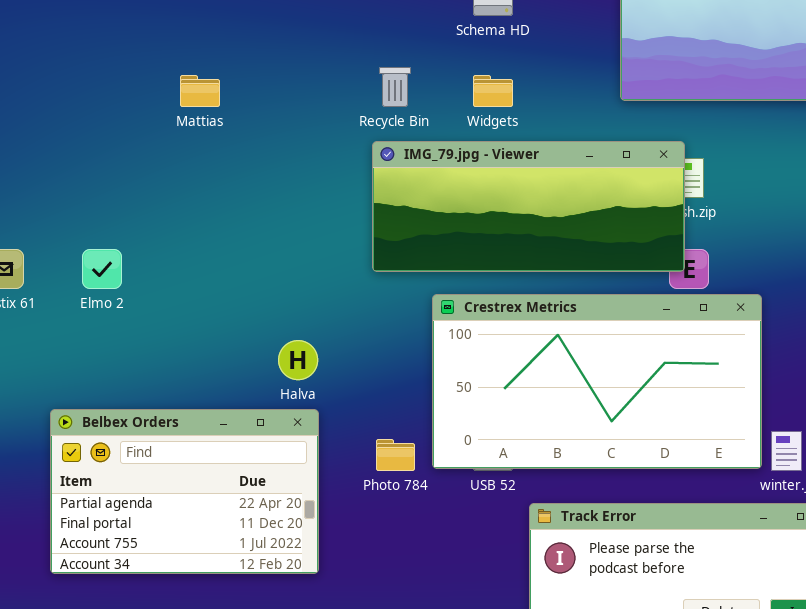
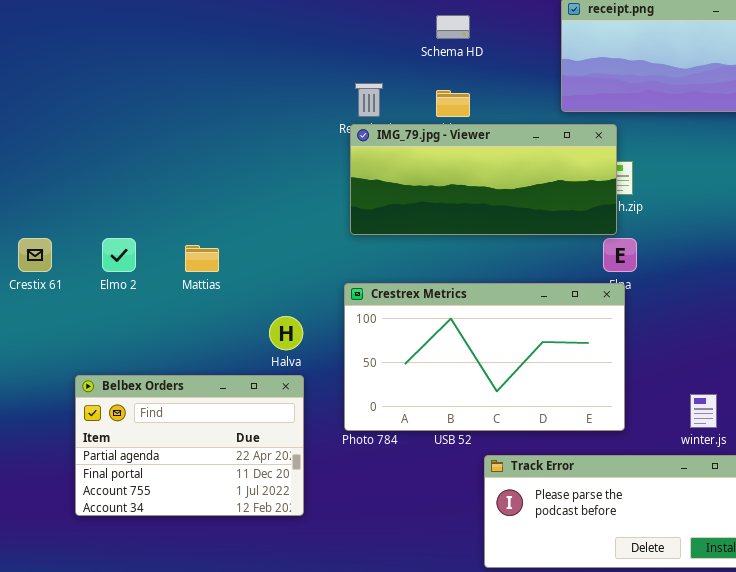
Mattias: [180,75,220,107] -> [185,245,219,272], moved
IMG_79.jpg - Viewer: [372,141,685,272] -> [350,124,617,235], moved
Crestrex Metrics: [432,294,762,469] -> [344,283,625,431], moved

